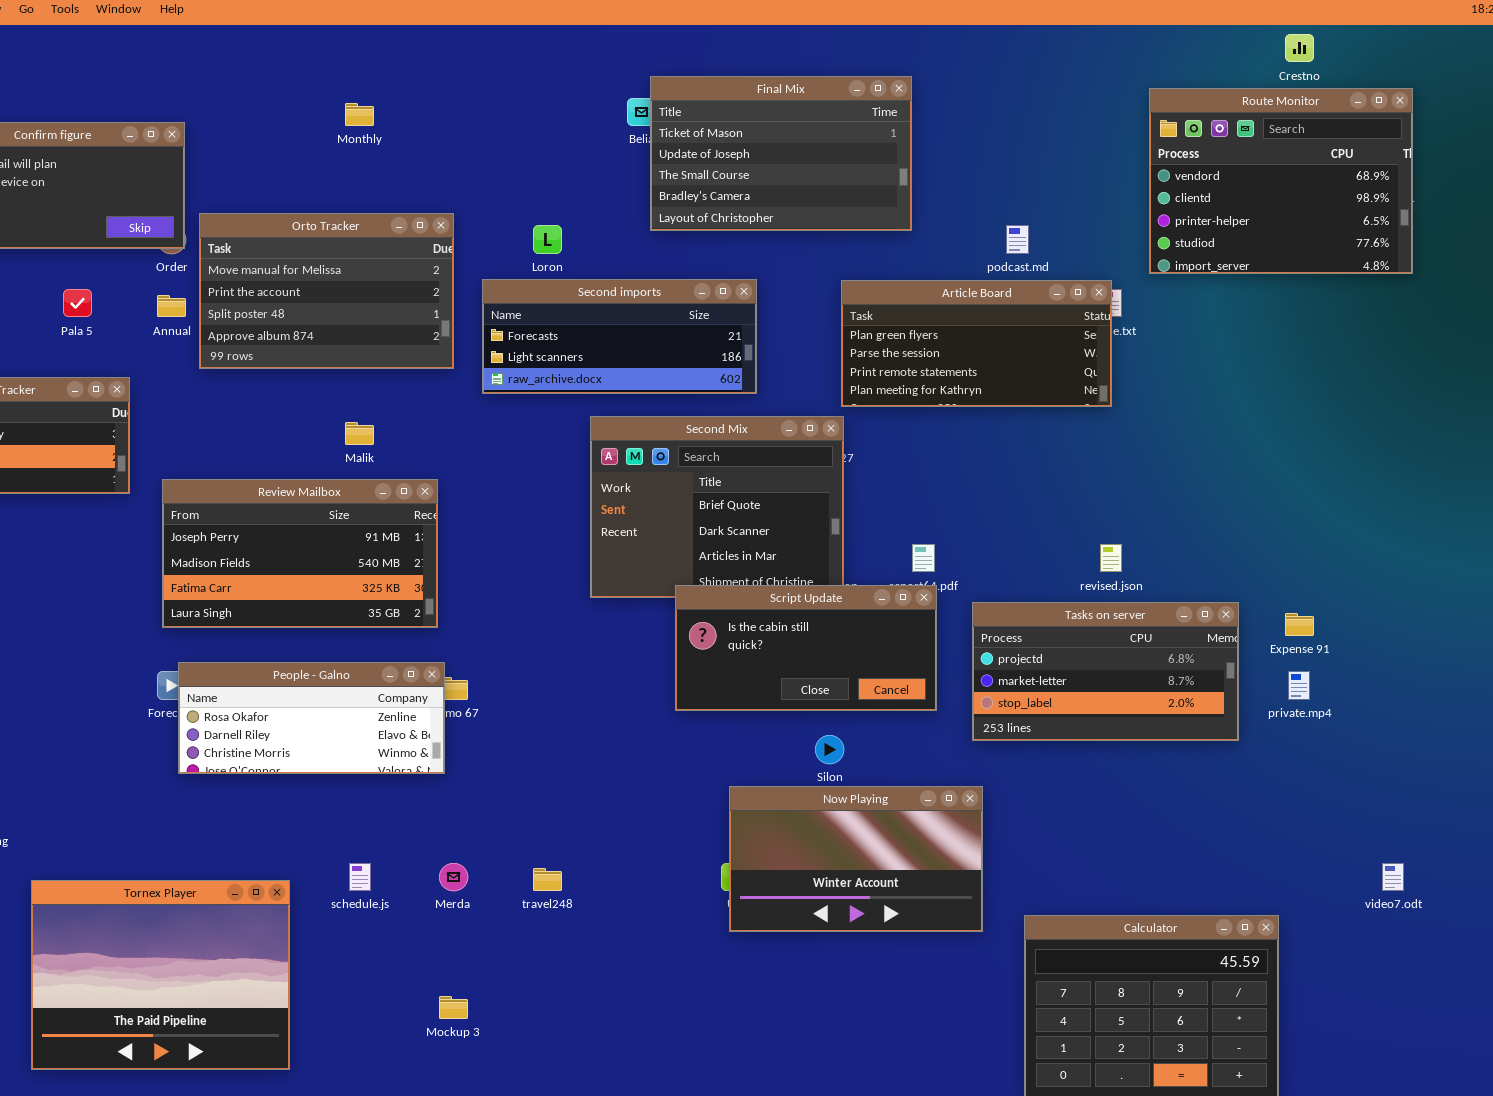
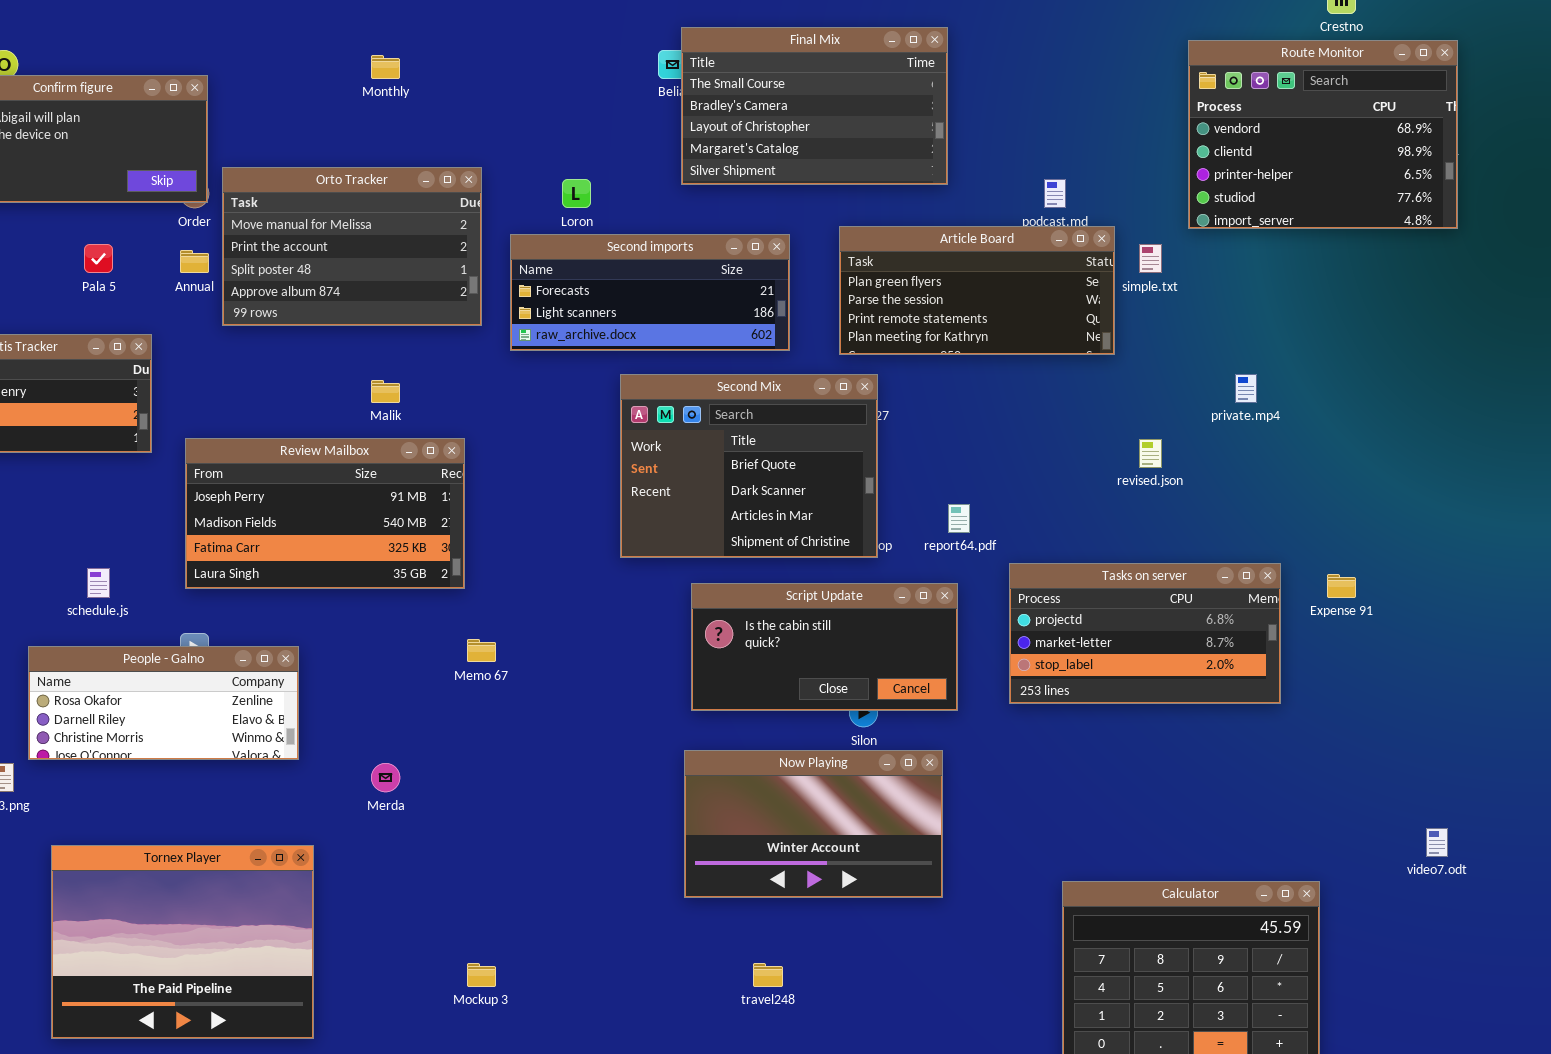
Final Mix: [650,76,912,231] -> [681,27,948,185], scrolled down 2 rows
Article Board: [841,280,1112,407] -> [839,226,1115,355], moved
revised.json: [1100,544,1122,572] -> [1139,439,1162,468], moved
Script Update: [675,585,937,711] -> [691,583,958,711], moved
People - Galno: [178,662,445,774] -> [28,646,299,760], moved
private.mp4: [1288,671,1310,700] -> [1235,374,1257,403], moved
Now Playing: [729,786,983,932] -> [684,750,943,898], moved
schedule.js: [349,863,371,891] -> [87,568,110,598], moved
Merda: [439,863,468,891] -> [371,763,400,792], moved
travel248: [533,868,562,891] -> [753,963,783,987], moved

